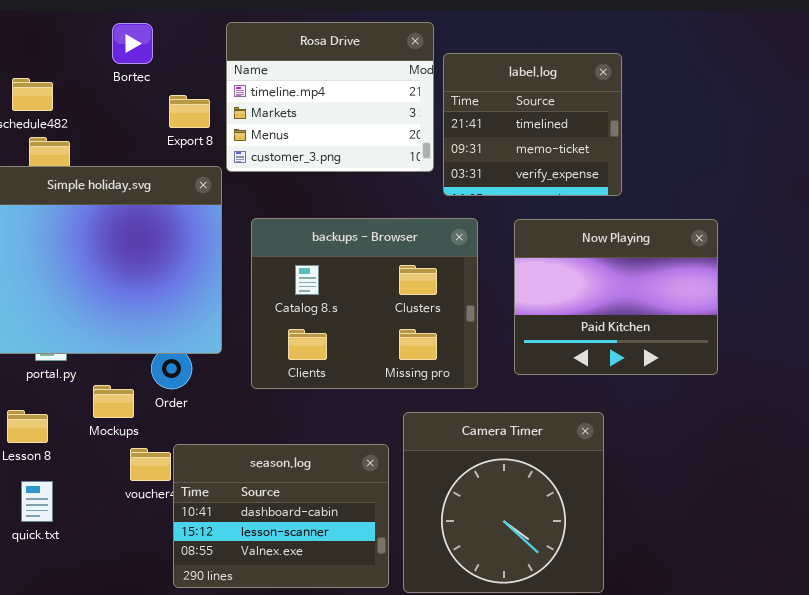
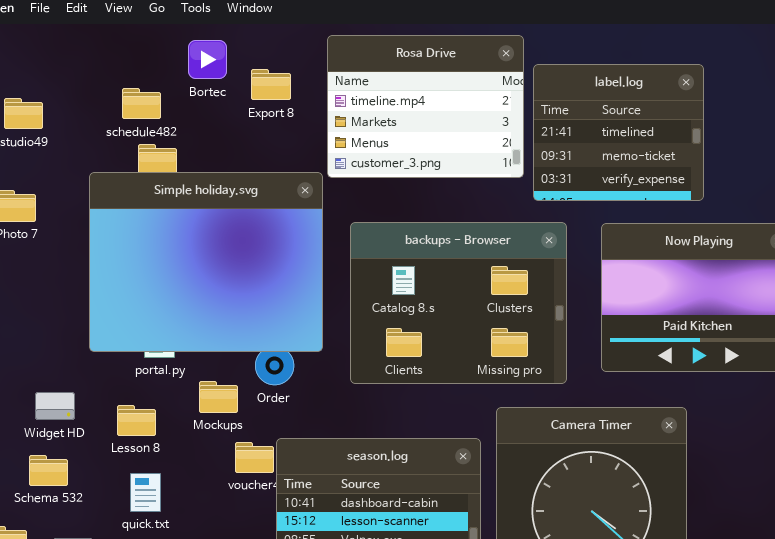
Bortec: [112,23,153,64] -> [188,40,227,79], moved
Export 8: [169,95,210,128] -> [251,69,291,100], moved

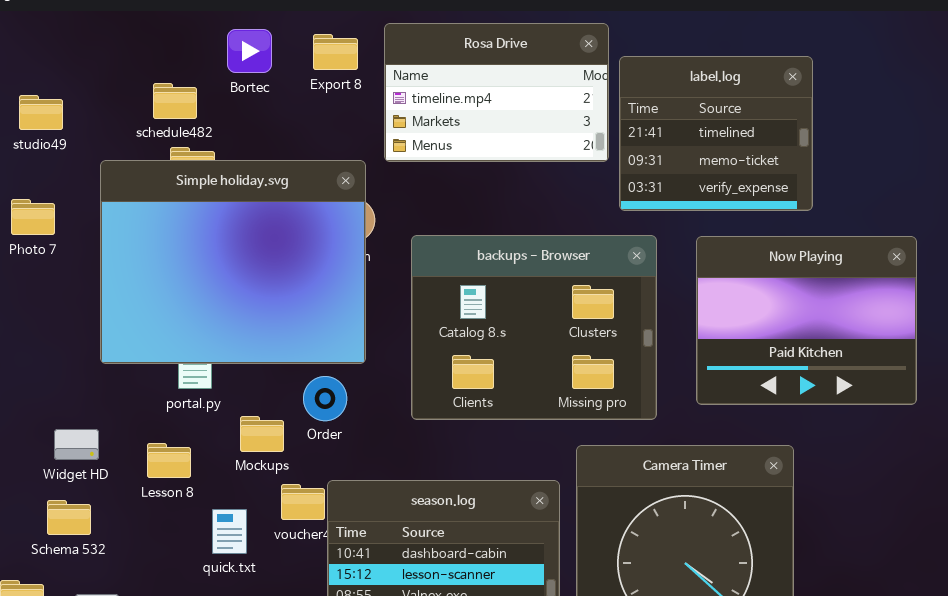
Rosa Drive: [327,35,524,178] -> [384,23,609,162], resized
Export 8: [251,69,291,100] -> [313,34,358,70], moved
Simple holiday.svg: [89,172,323,352] -> [100,160,366,364], moved
quick.txt: [130,473,161,512] -> [212,509,247,554], moved

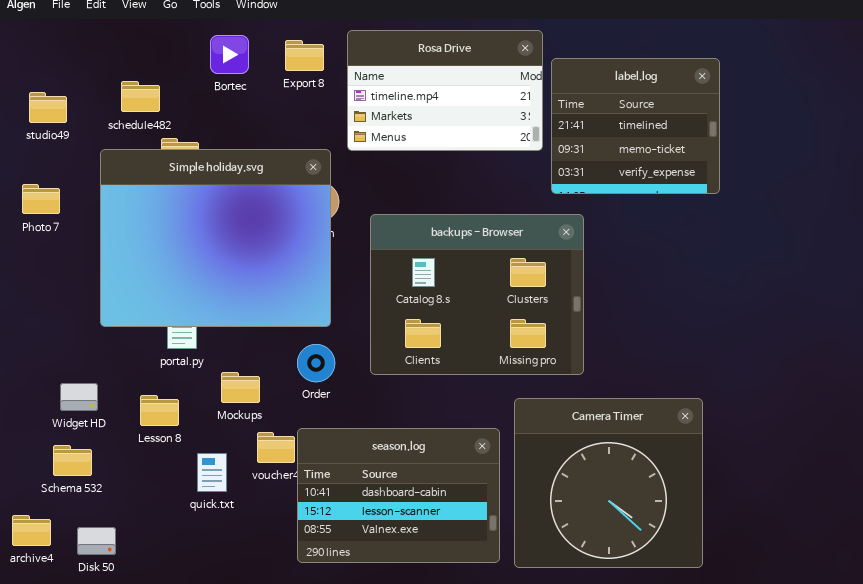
schedule482: [153,83,197,119] -> [121,81,160,112], moved
Now Playing: [696,236,917,405] -> none, closed
Order: [303,376,347,421] -> [297,344,335,382], moved

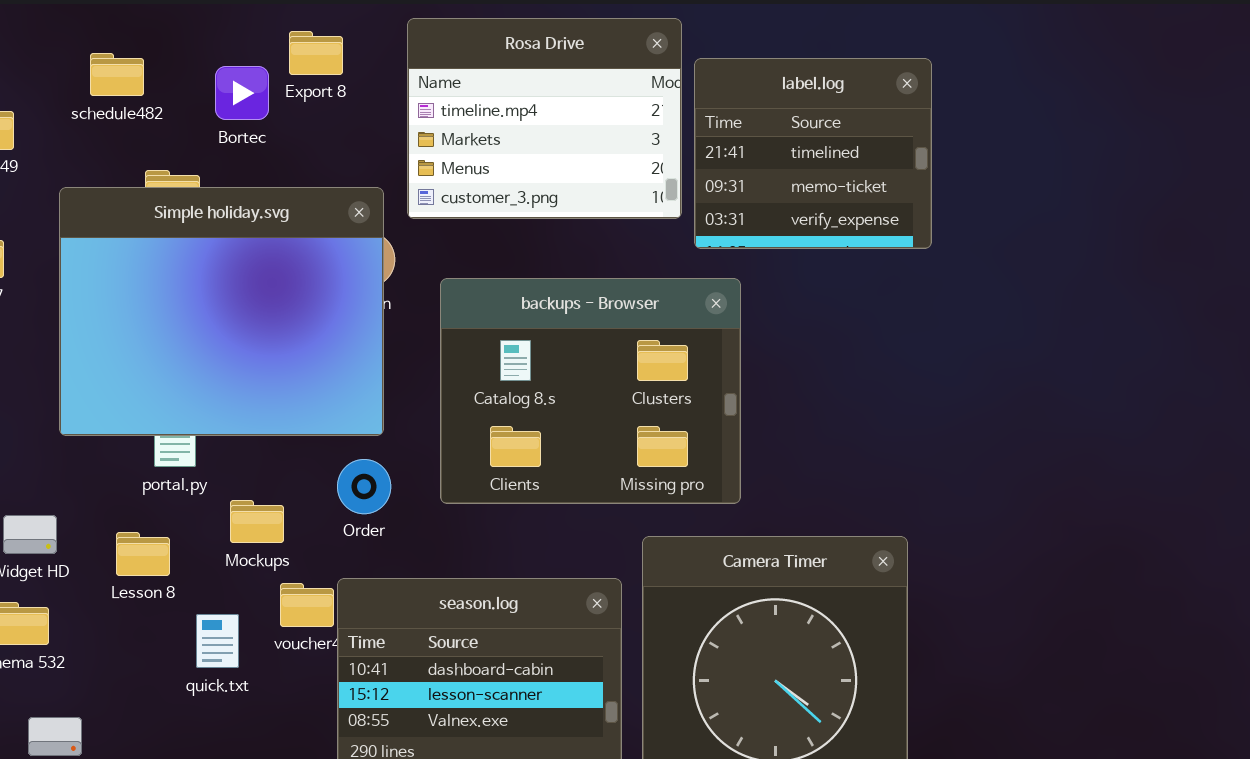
Rosa Drive: [347,30,543,151] -> [407,18,682,219], resized
Bortec: [210,35,249,74] -> [215,66,269,120], moved
Export 8: [285,40,324,71] -> [289,31,343,75], moved
schedule482: [121,81,160,112] -> [90,53,144,96], moved

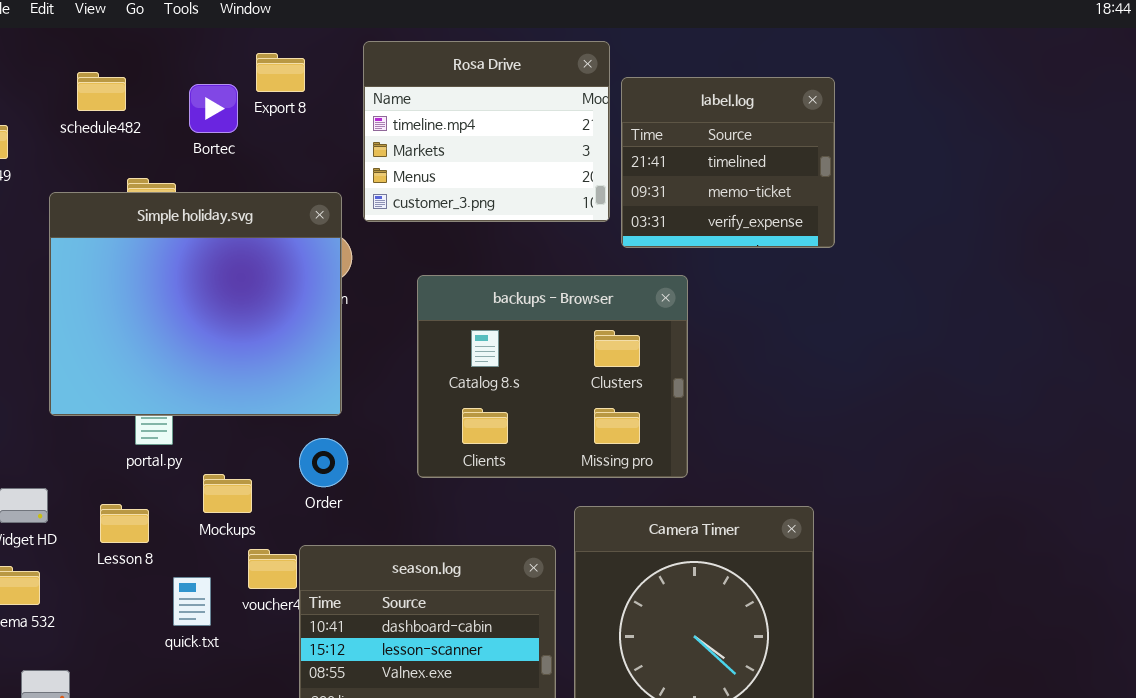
backups - Browser: [440,278,741,504] -> [417,275,688,478], moved

